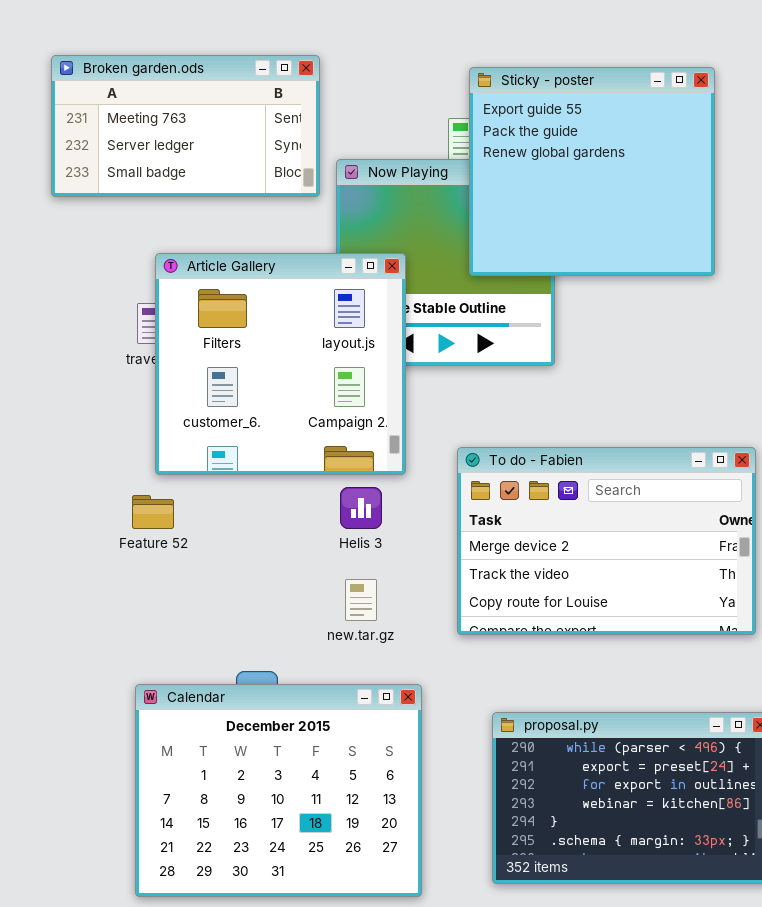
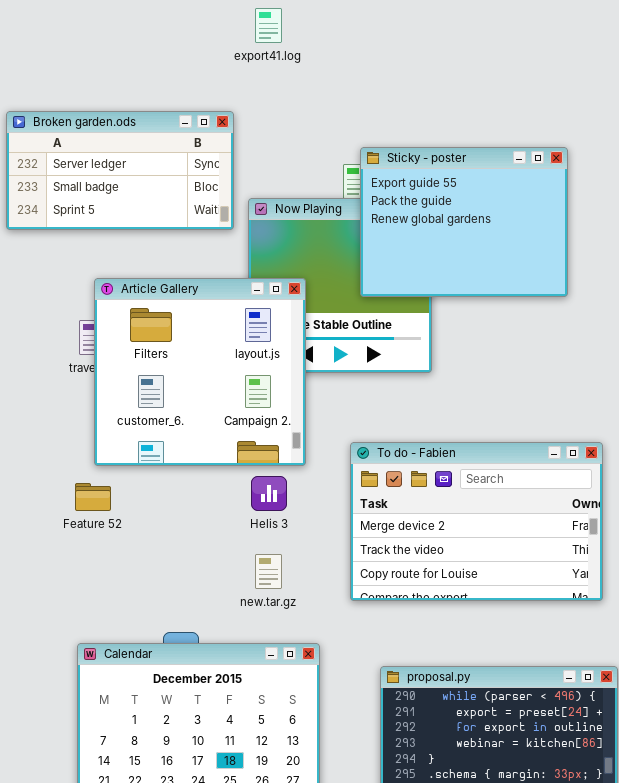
Broken garden.ods: [51,55,320,197] -> [6,111,234,230], scrolled down 1 row
Sticky - poster: [469,67,715,276] -> [360,147,568,297], resized

